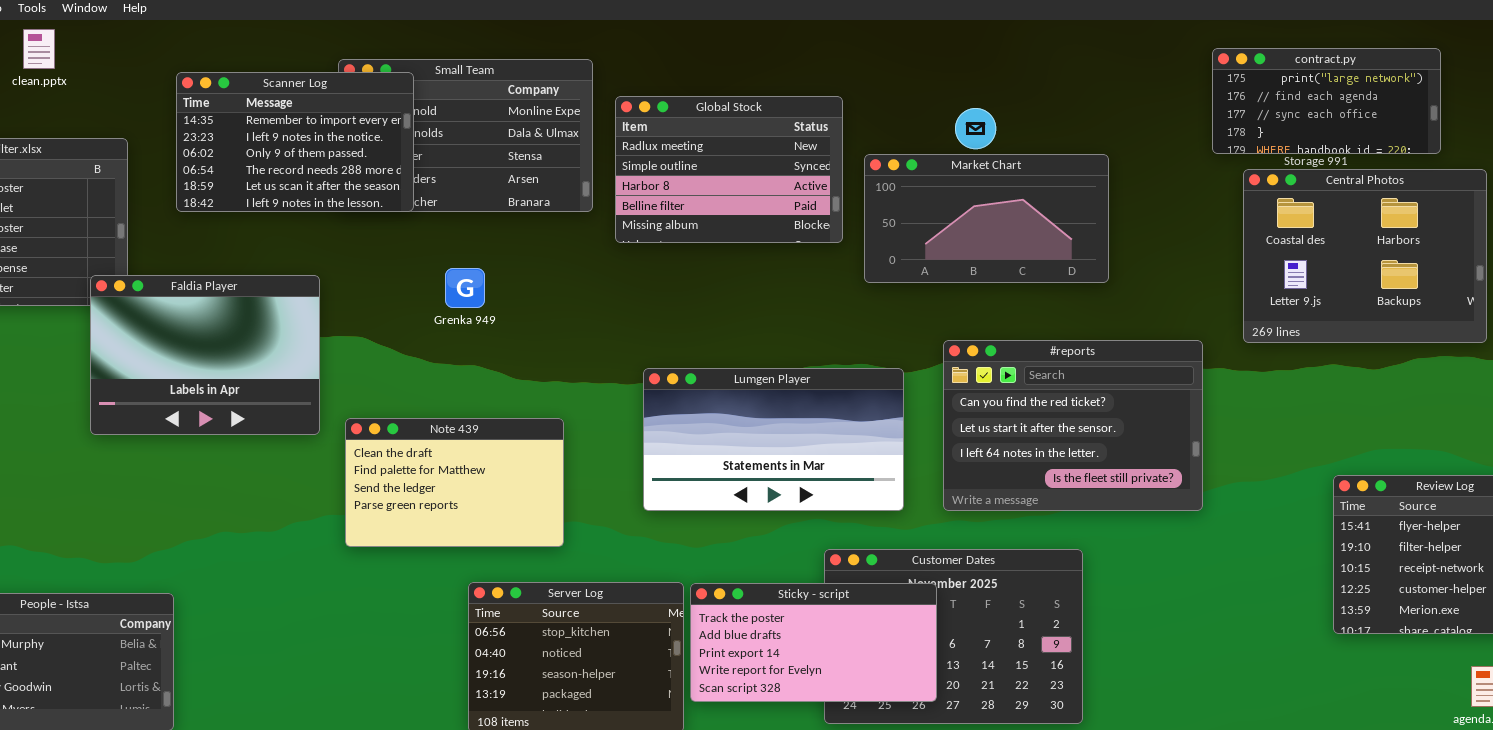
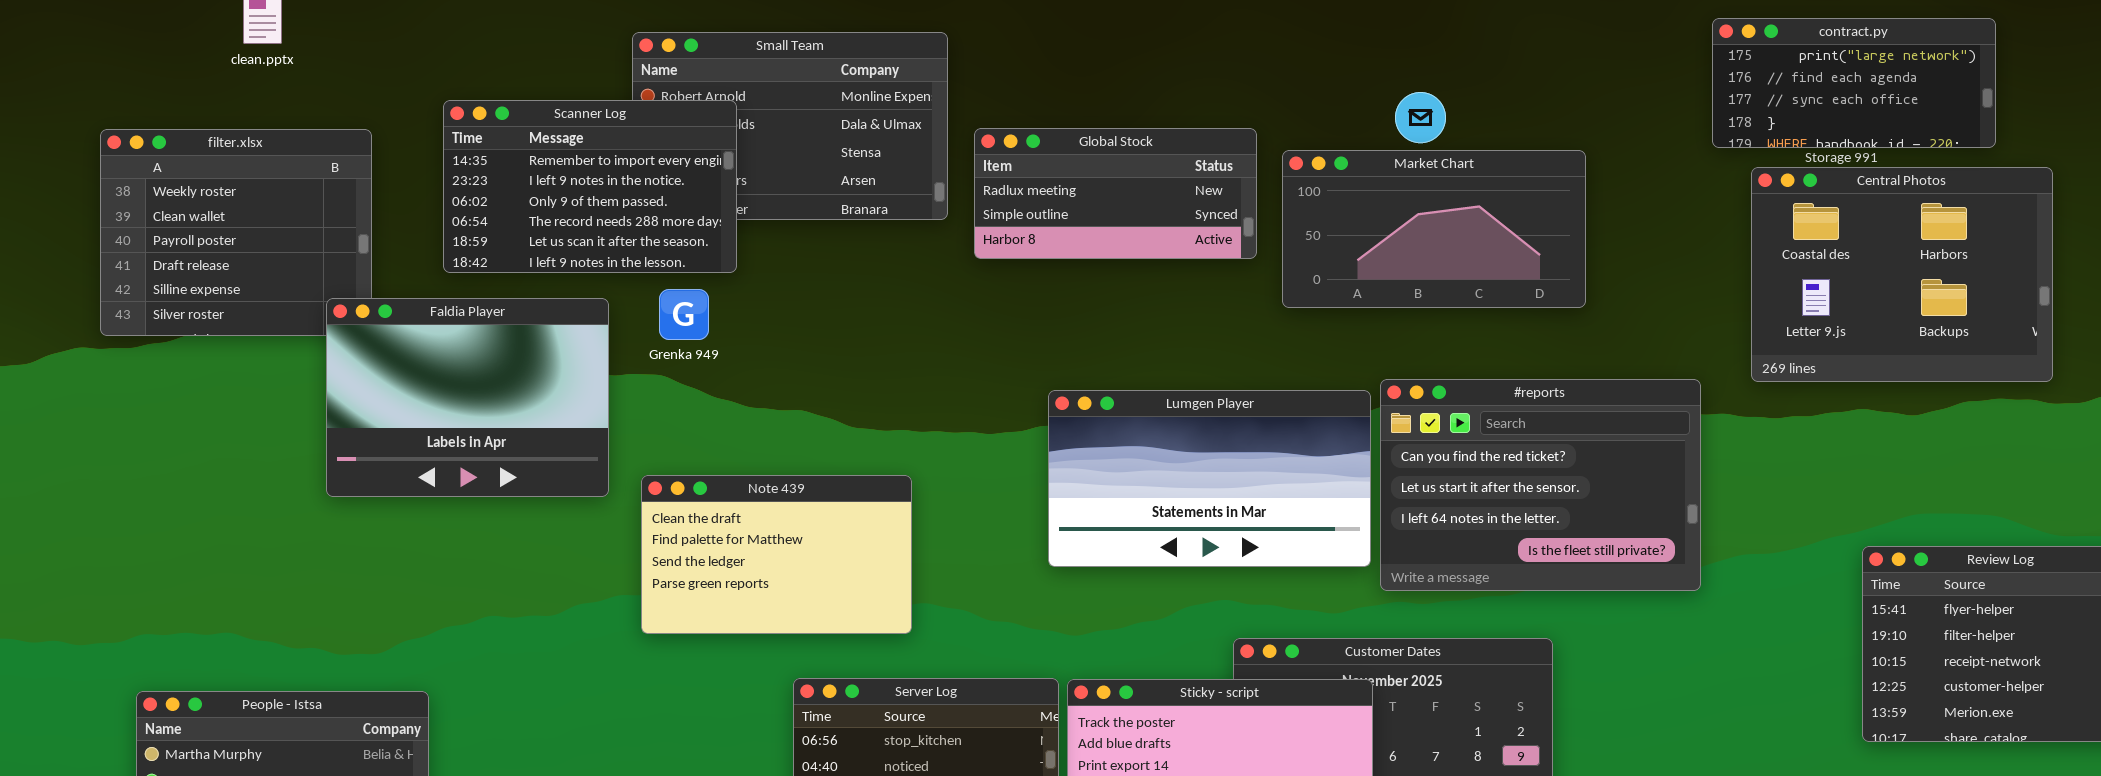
Scanner Log: [176,72,414,212] -> [443,100,737,273], moved
Global Stock: [615,96,843,243] -> [974,128,1257,259], resized
Grenka 949: [445,268,485,308] -> [659,289,709,340], moved
Lumgen Player: [643,368,904,511] -> [1048,390,1371,567], moved

